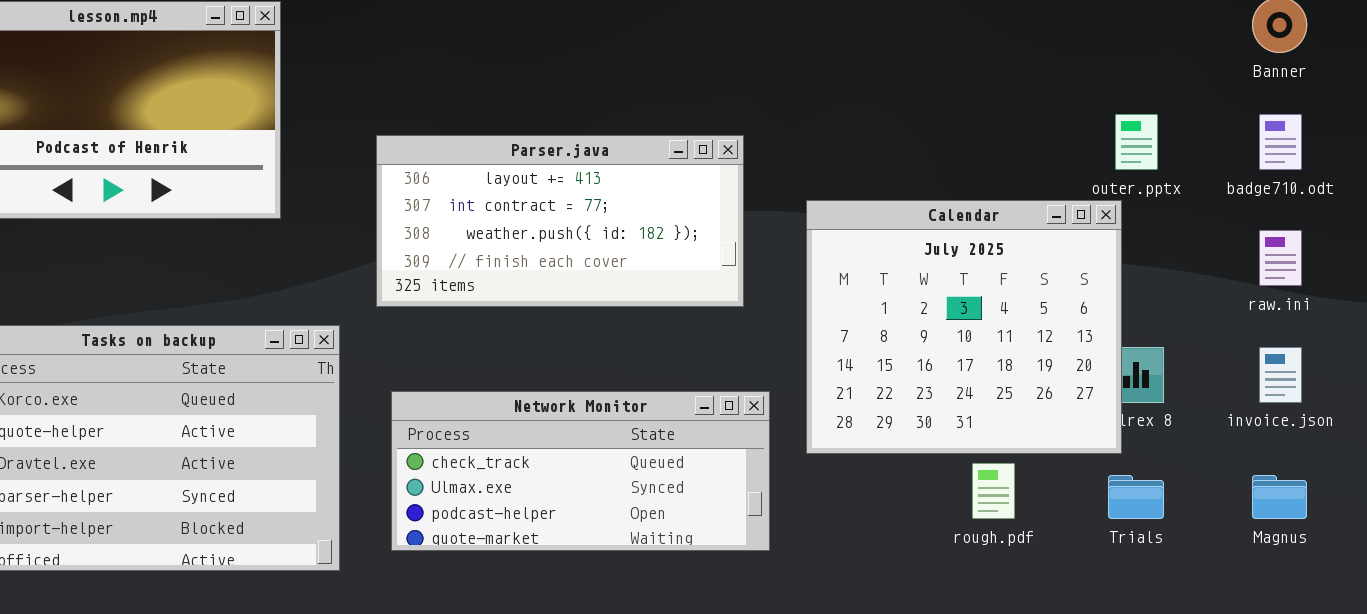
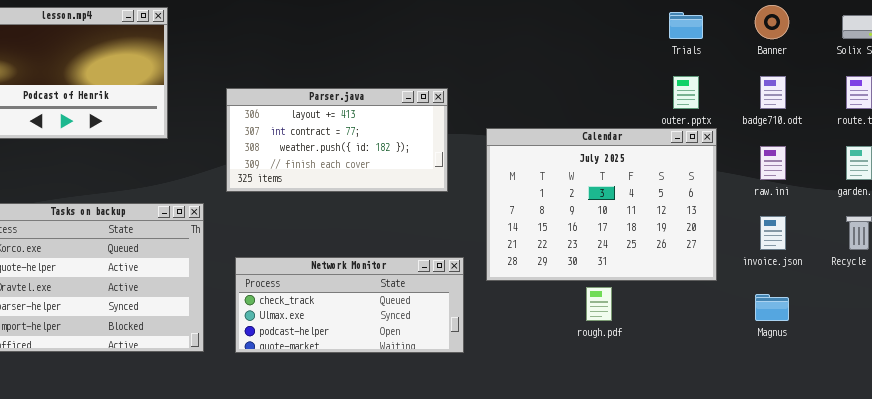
Calendar: [806,200,1122,454] -> [486,128,717,281], resized
Network Monitor: [391,391,770,551] -> [235,257,464,353], moved
Trials: [1108,475,1164,519] -> [669,12,703,39], moved

